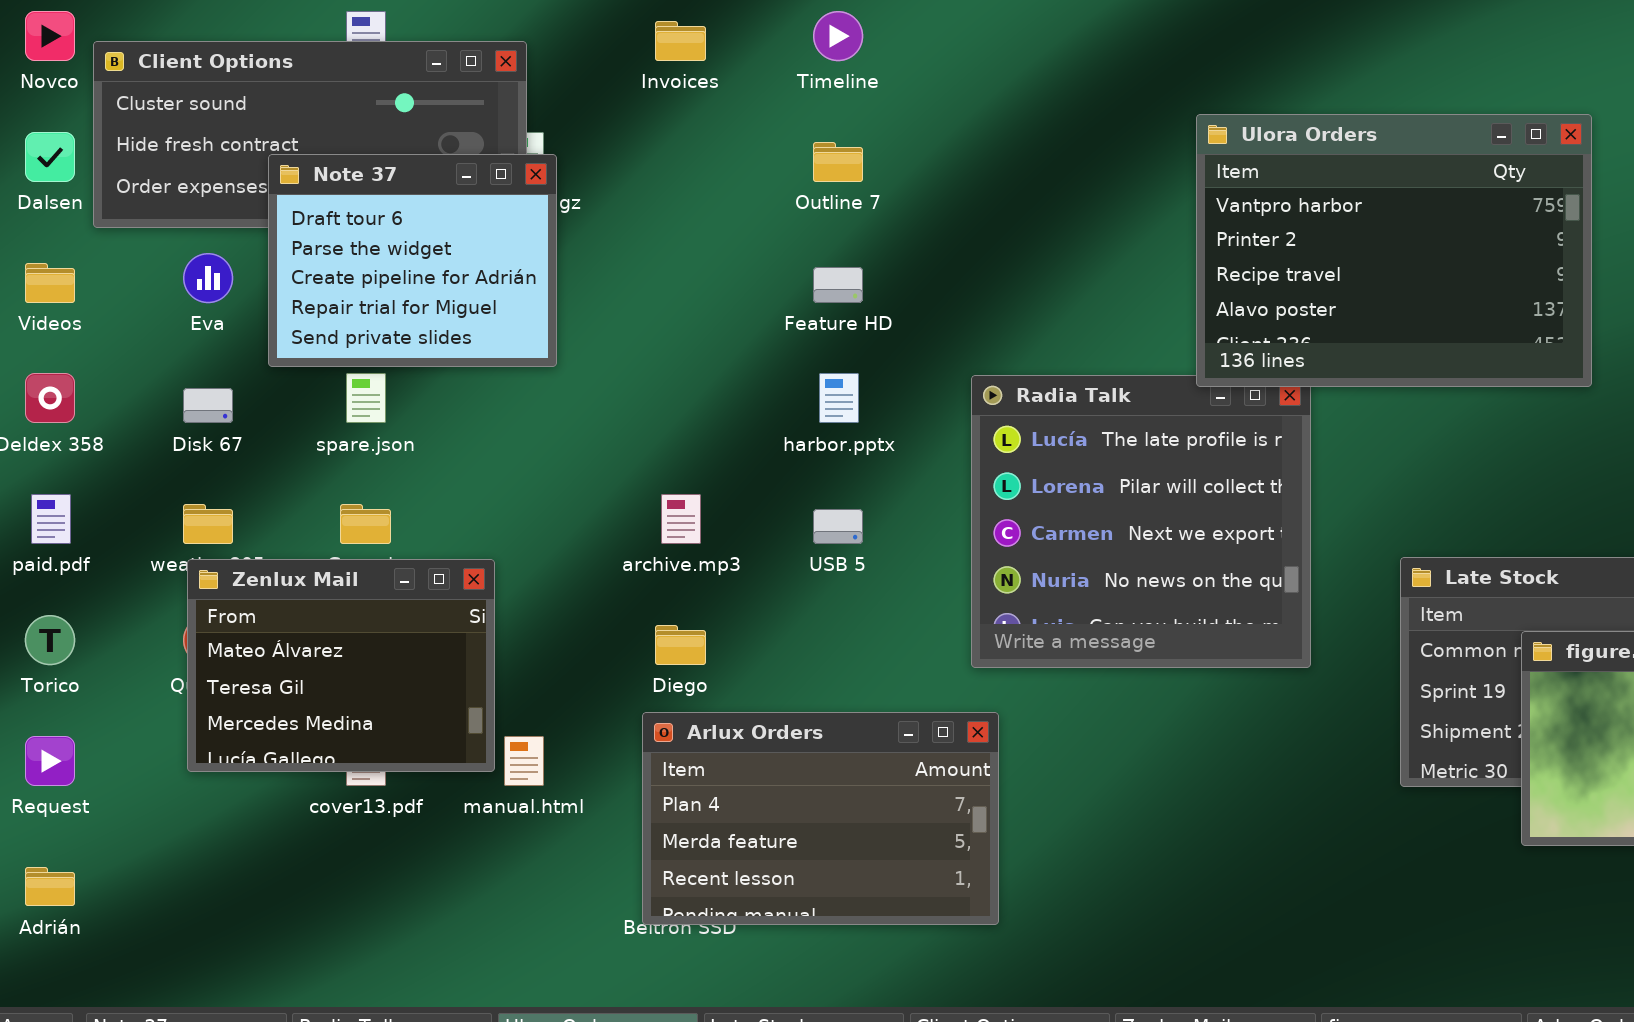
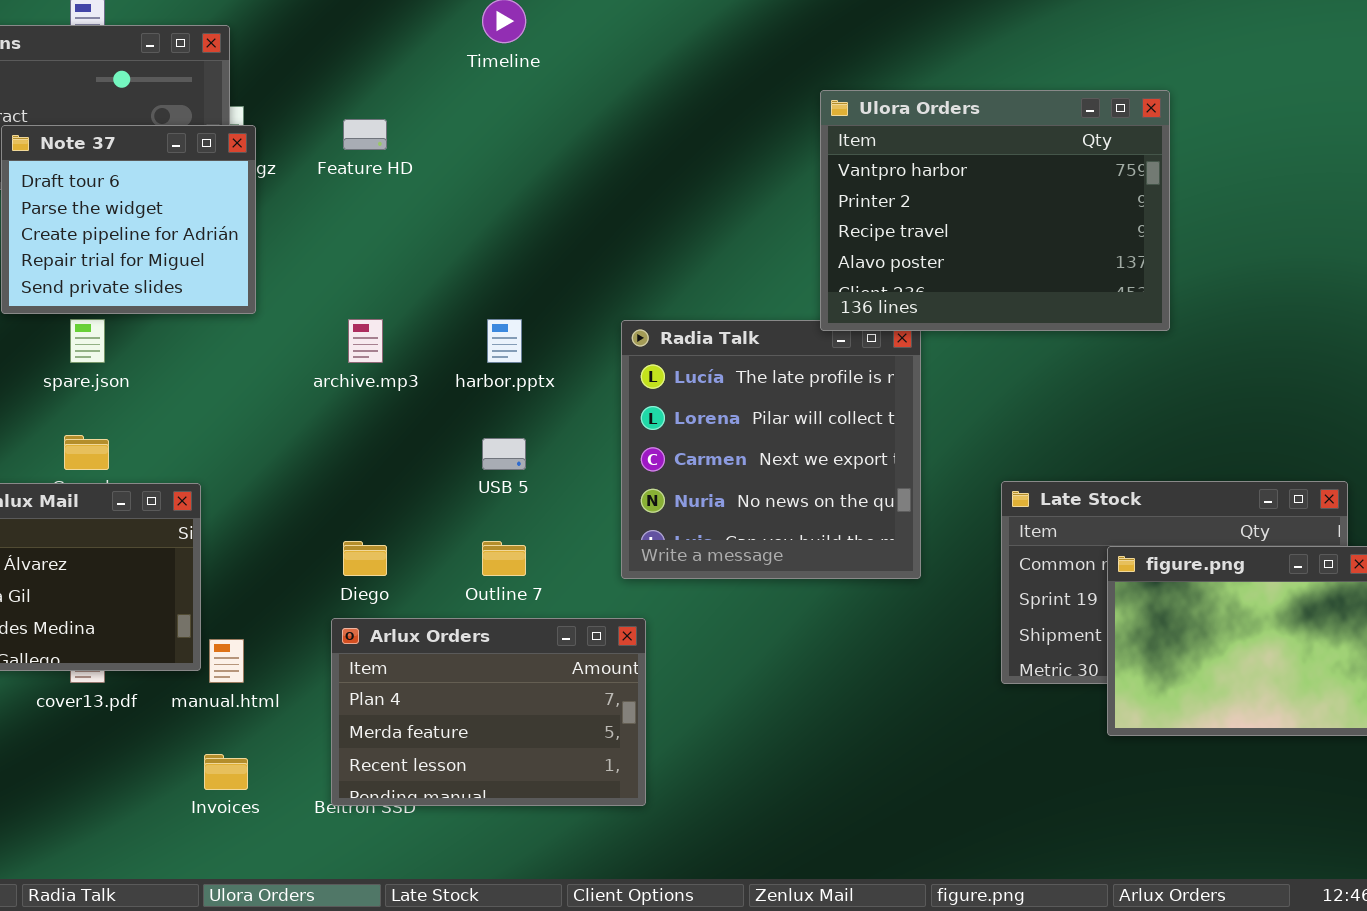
Invoices: [655,21,706,61] -> [204,754,248,790], moved
Outline 7: [813,142,863,182] -> [482,541,526,576], moved
Feature HD: [813,267,863,303] -> [343,119,387,150], moved
archive.mp3: [661,494,701,544] -> [348,319,383,363], moved

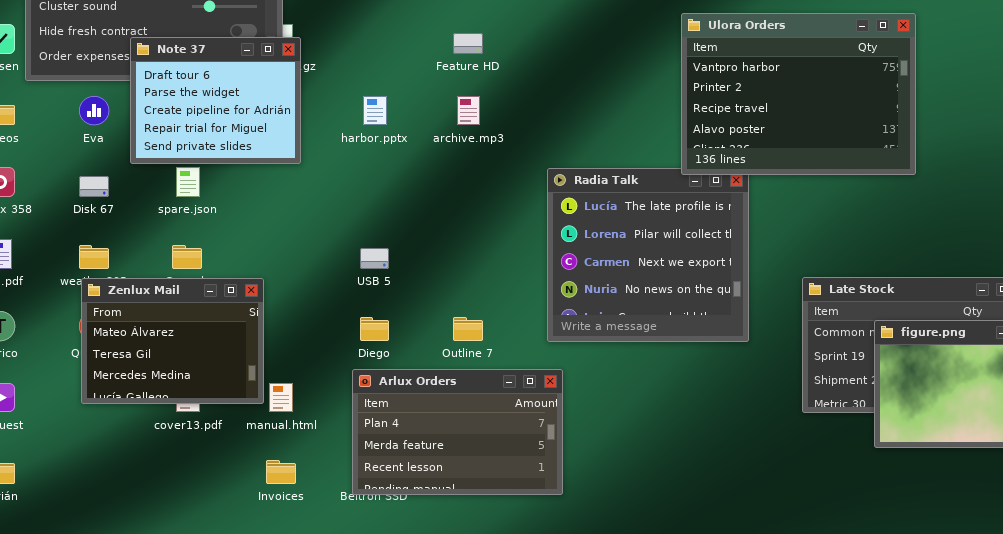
Feature HD: [343,119,387,150] -> [453,33,483,54], moved
archive.mp3: [348,319,383,363] -> [457,96,480,125], moved
harbor.pptx: [487,319,522,363] -> [363,96,387,125], moved
USB 5: [482,438,526,470] -> [360,248,389,269], moved

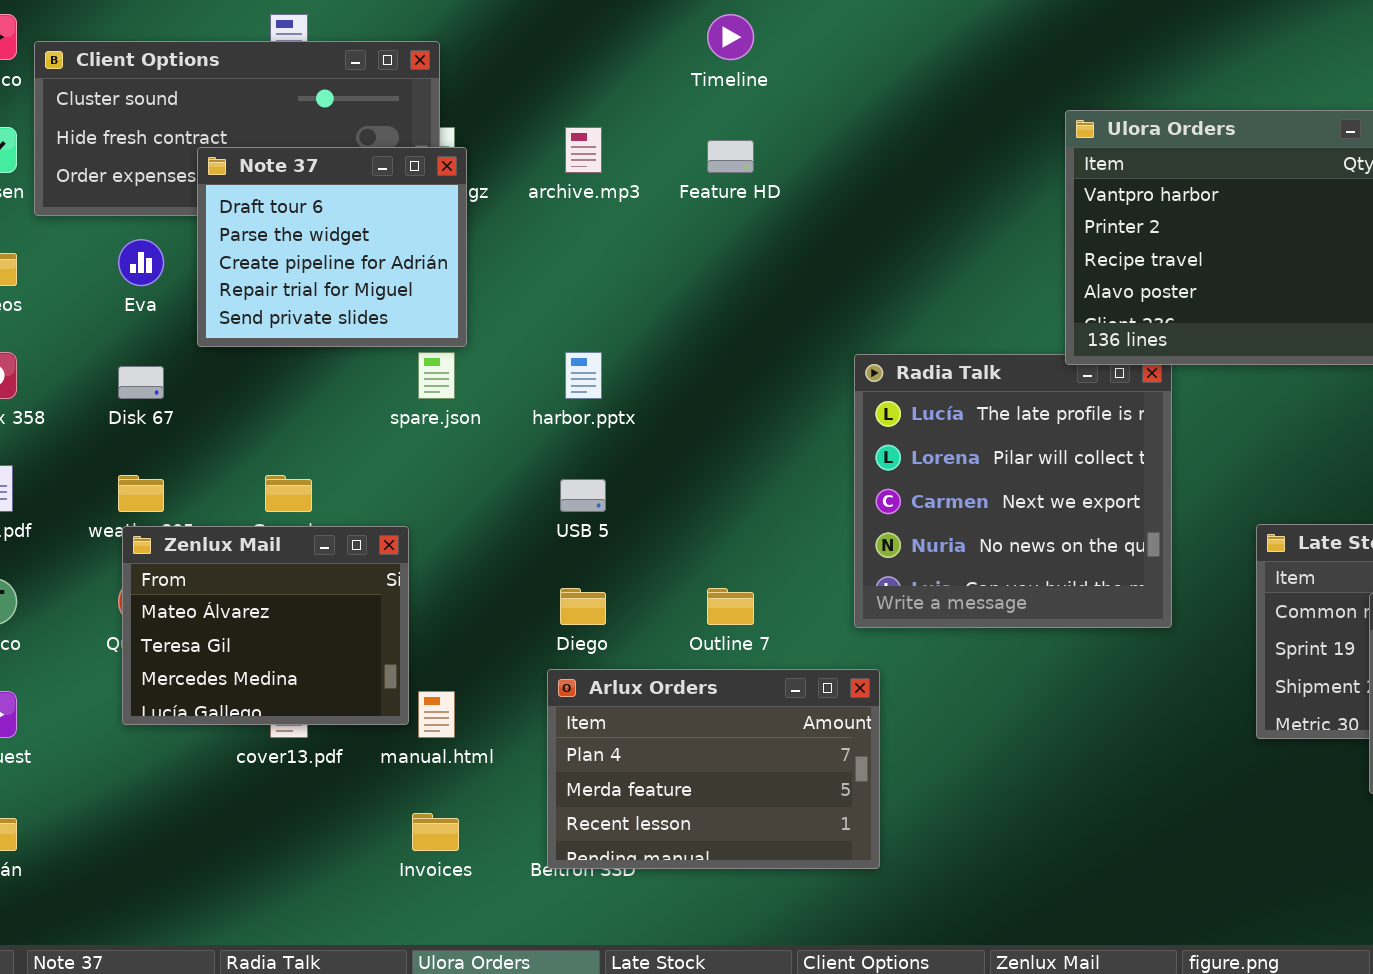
harbor.pptx: [363,96,387,125] -> [565,352,602,399], moved
archive.mp3: [457,96,480,125] -> [565,127,602,173], moved
spare.json: [176,167,200,197] -> [418,352,455,399], moved

